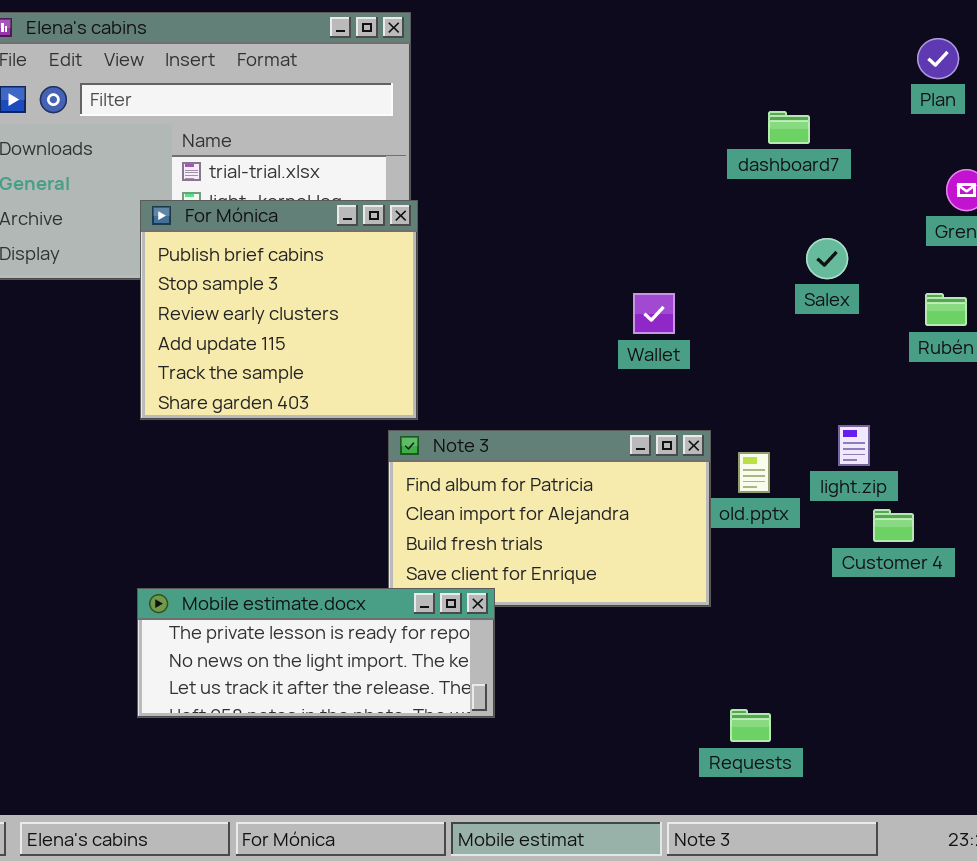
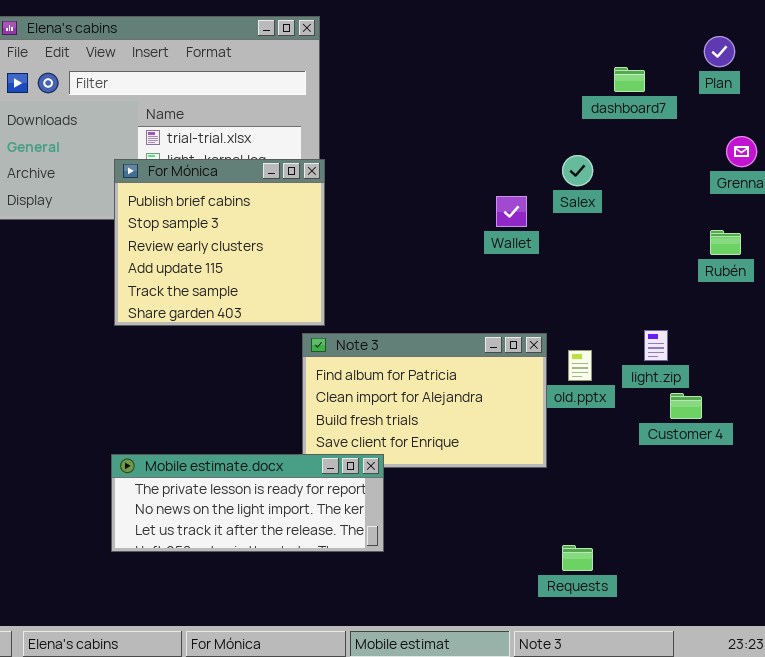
dashboard7: [768,111,810,144] -> [614,67,645,92], moved
Salex: [806,238,848,279] -> [562,155,593,186], moved
Wallet: [633,293,675,334] -> [496,196,527,227], moved

